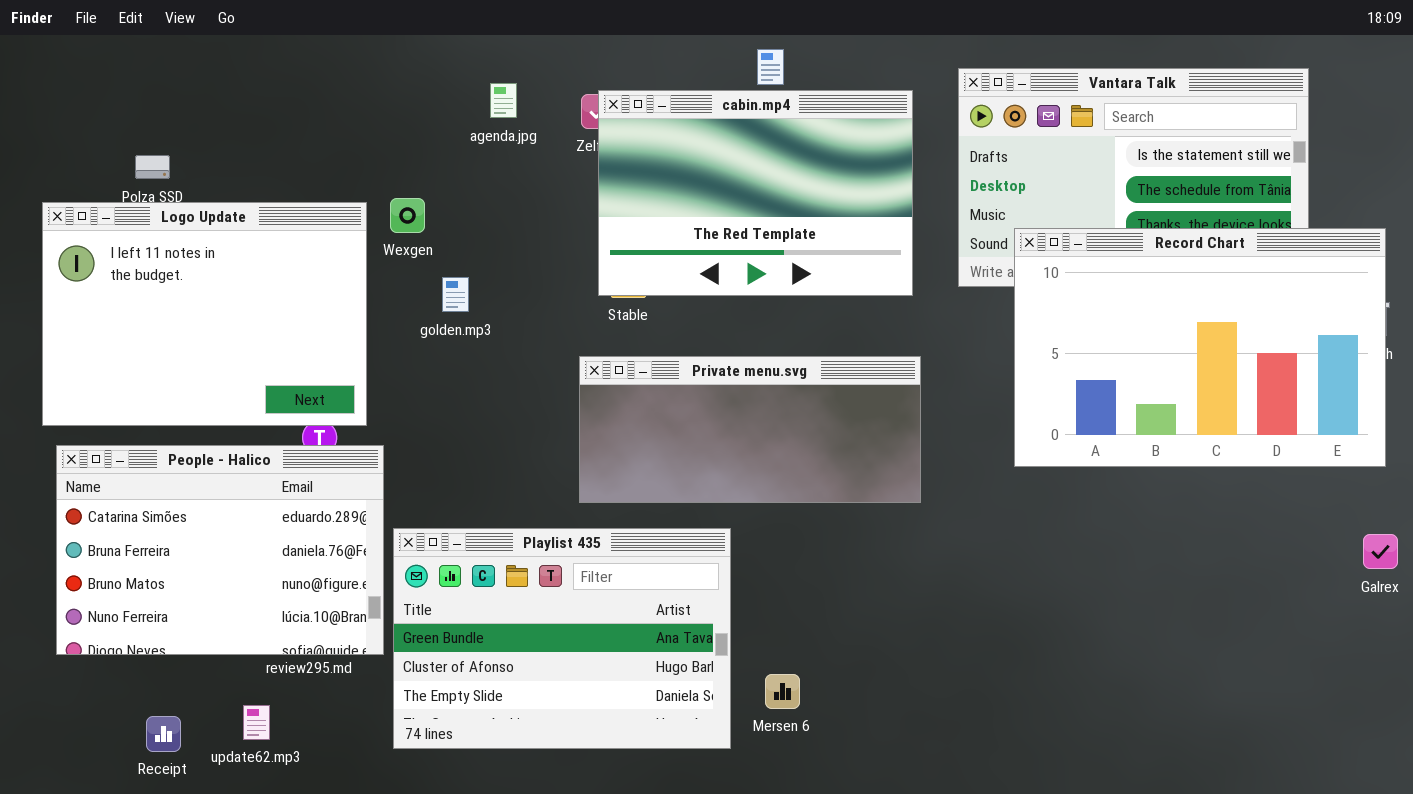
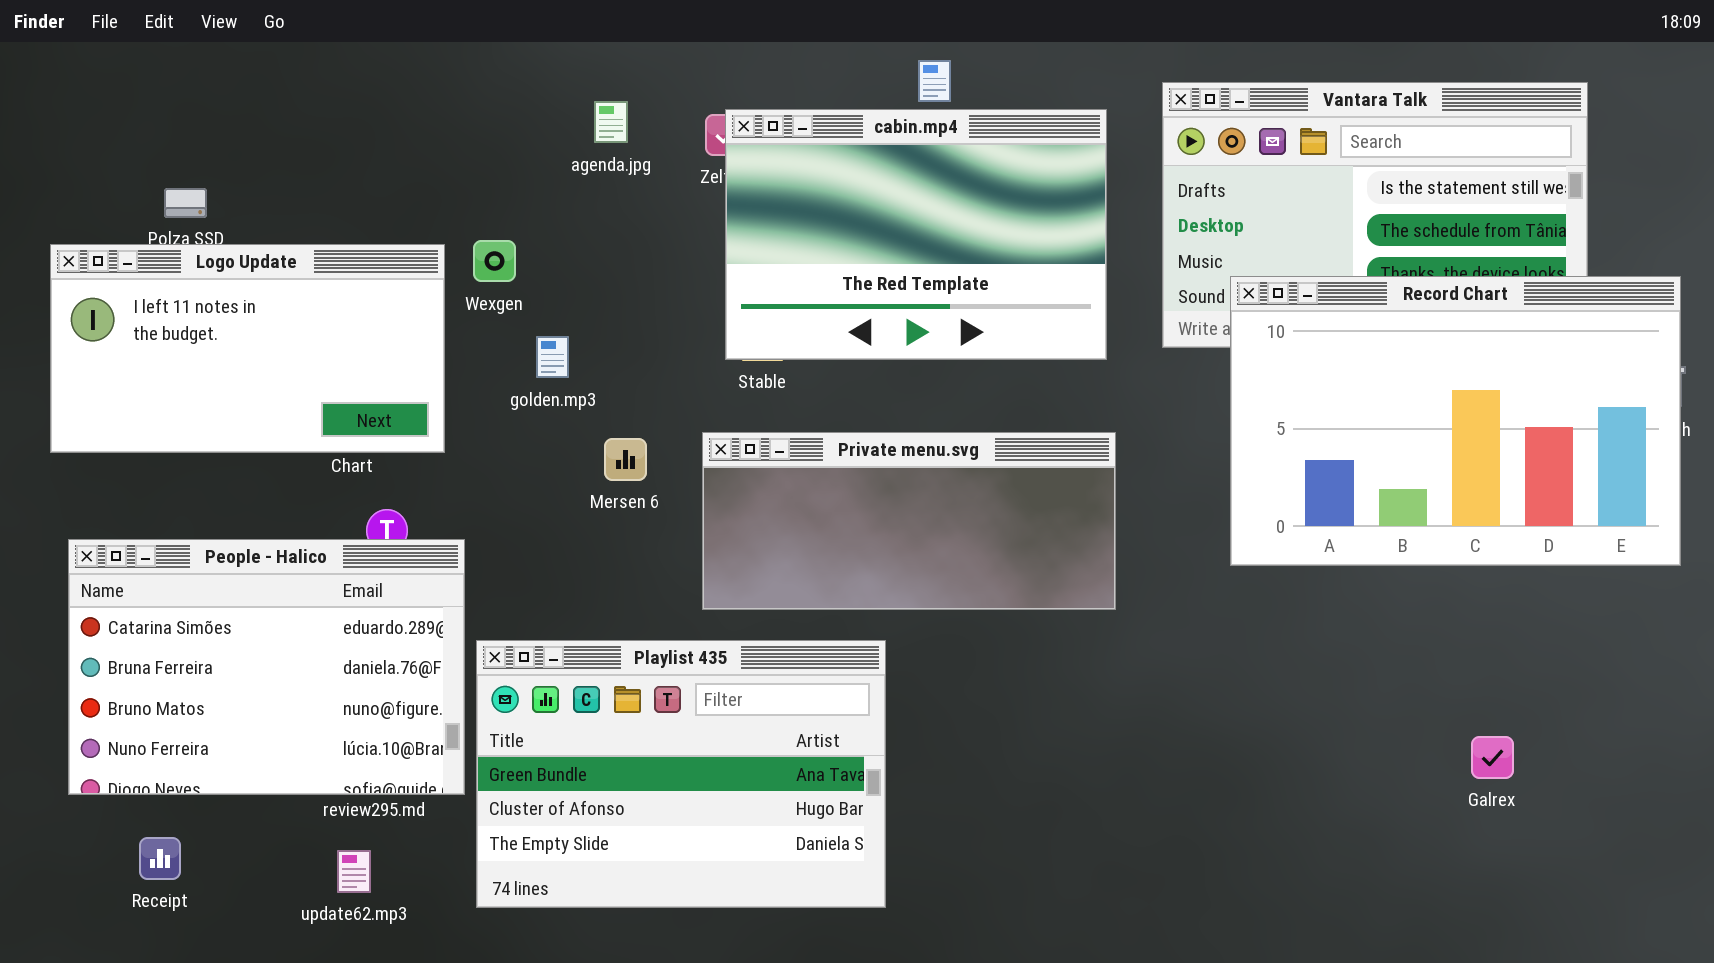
Logo Update: [42,202,367,426] -> [50,244,445,453], resized
Galrex: [1363,534,1398,569] -> [1471,736,1514,779], moved
Mersen 6: [765,674,800,709] -> [604,438,647,481], moved
update62.mp3: [243,705,270,740] -> [337,850,371,893], moved
Receipt: [146,716,181,752] -> [139,837,181,880], moved

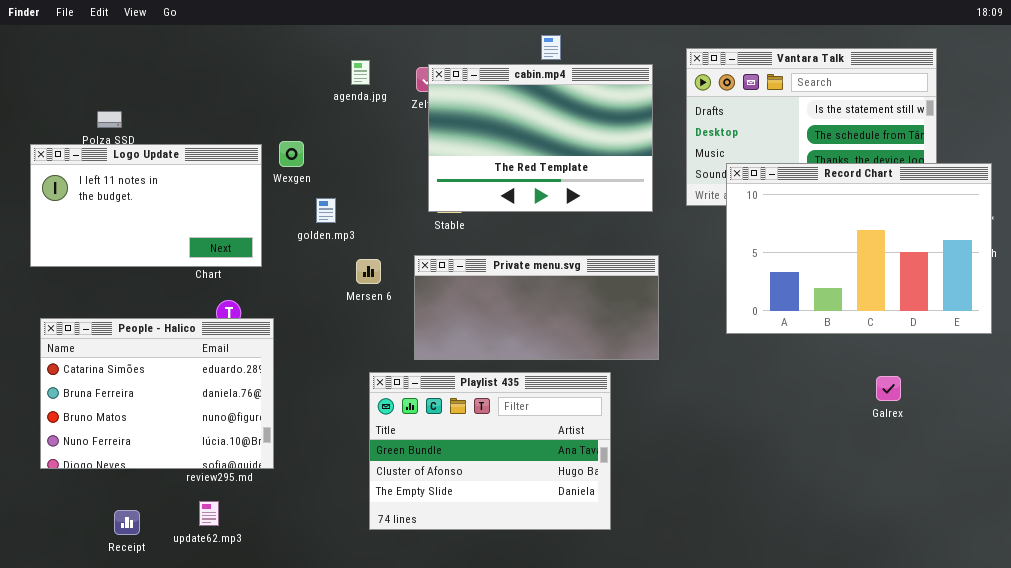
Playlist 435: [476,640,886,908] -> [369,372,611,530], moved
Galrex: [1471,736,1514,779] -> [876,376,901,401], moved
Receipt: [139,837,181,880] -> [114,510,140,535], moved

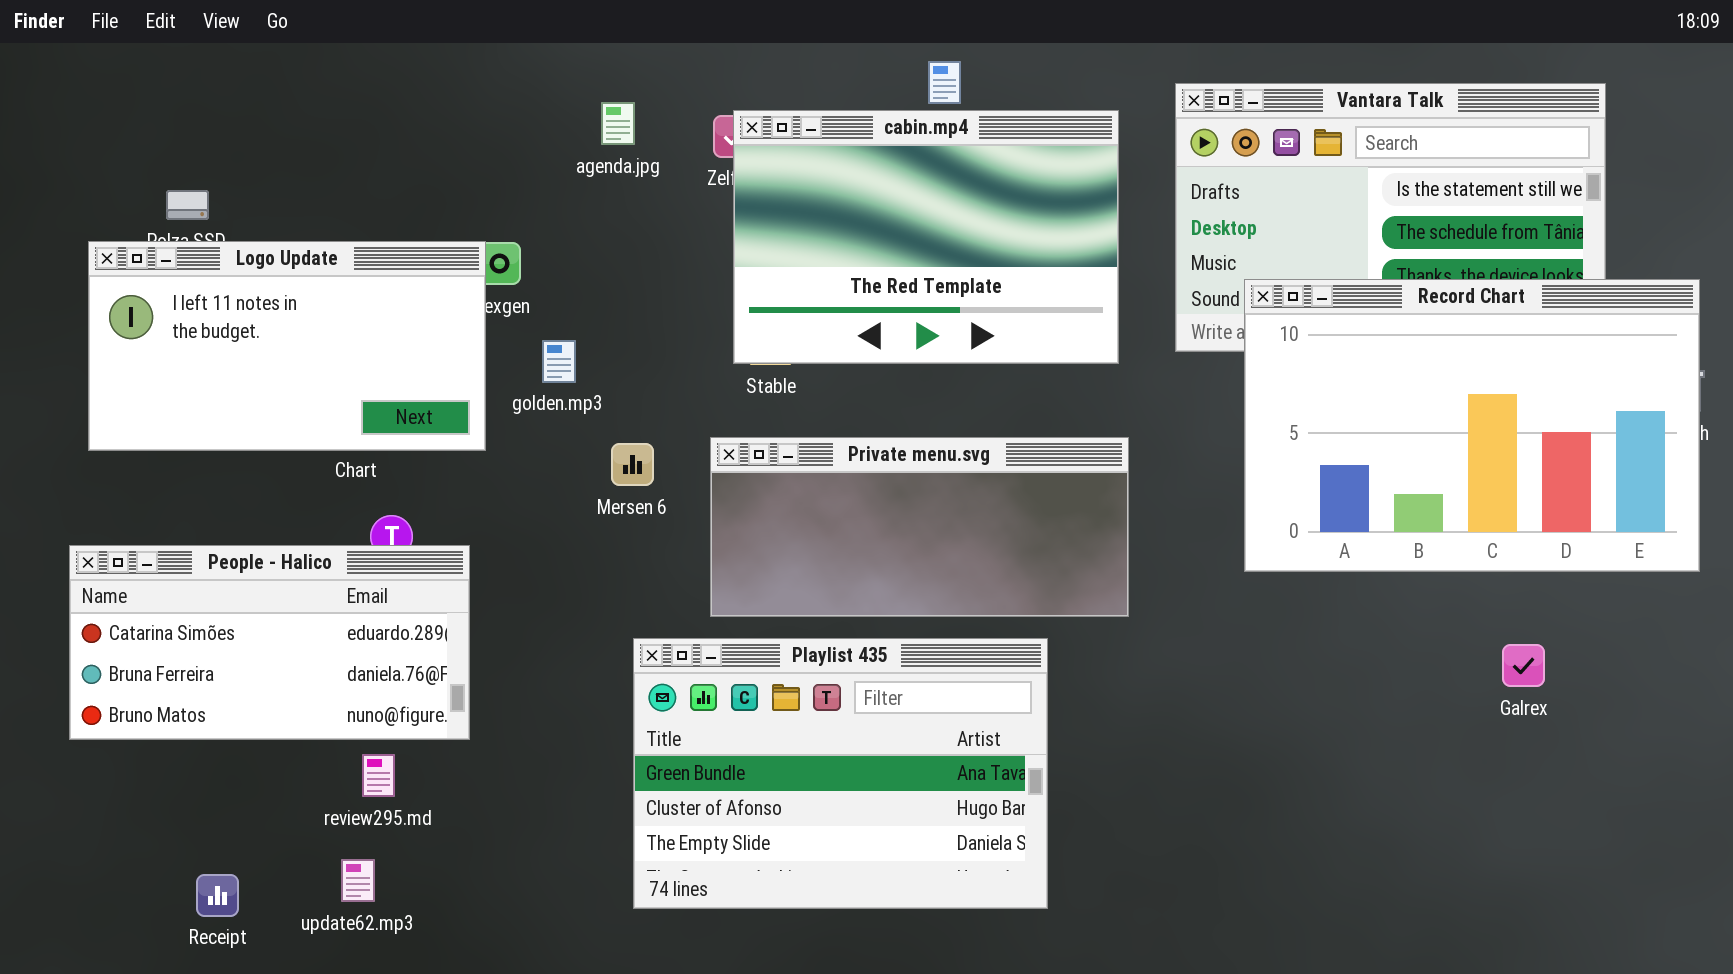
Logo Update: [30,144,262,267] -> [88,241,486,451], moved
People - Halico: [40,318,274,469] -> [69,545,470,740], resized

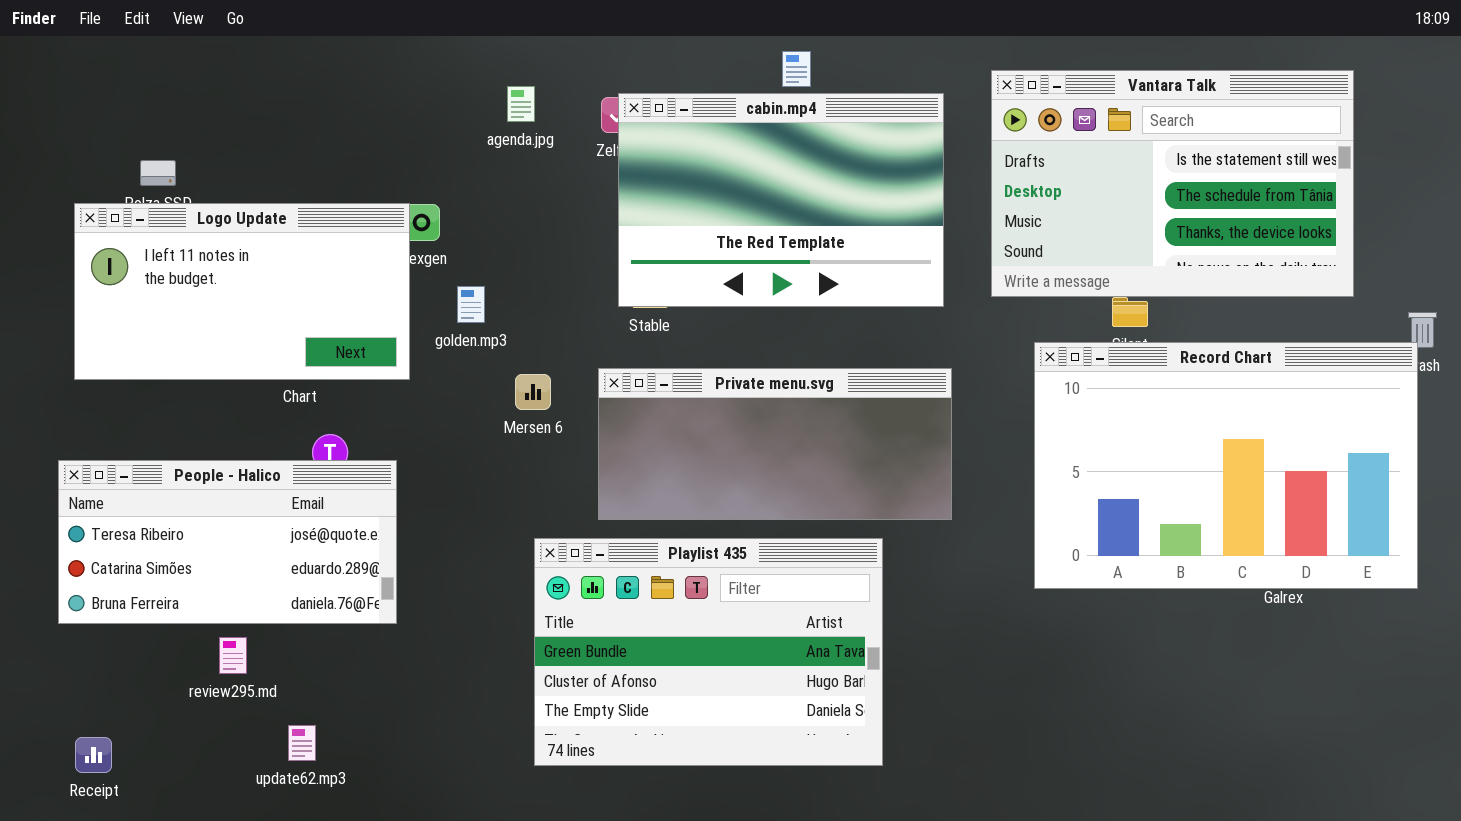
Record Chart: [1244,279,1700,572] -> [1034,342,1418,589], moved
People - Halico: [69,545,470,740] -> [58,460,397,624], scrolled up 1 row
review295.md: [362,754,395,797] -> [219,637,247,674], moved
Receipt: [196,874,239,917] -> [75,737,112,773], moved

